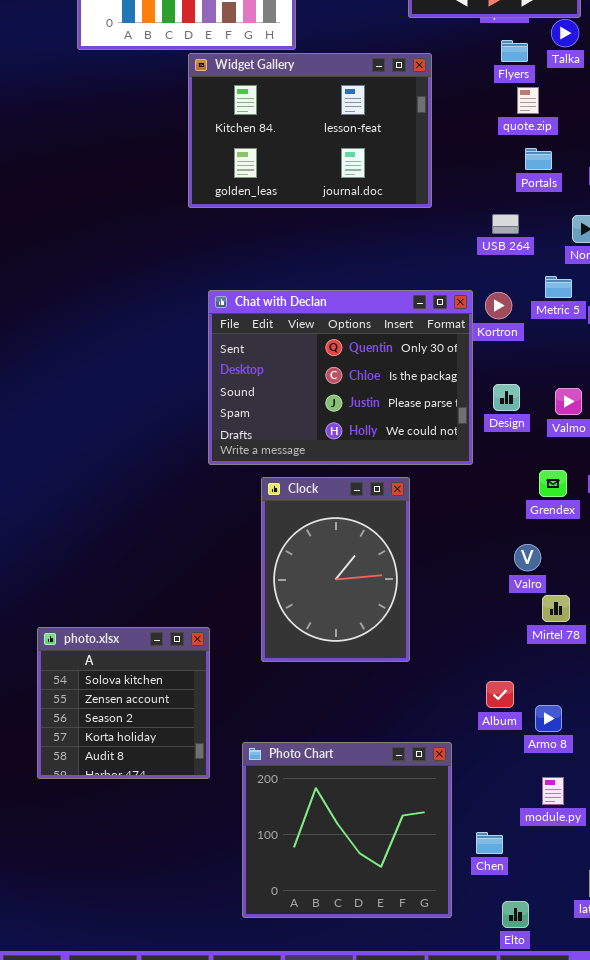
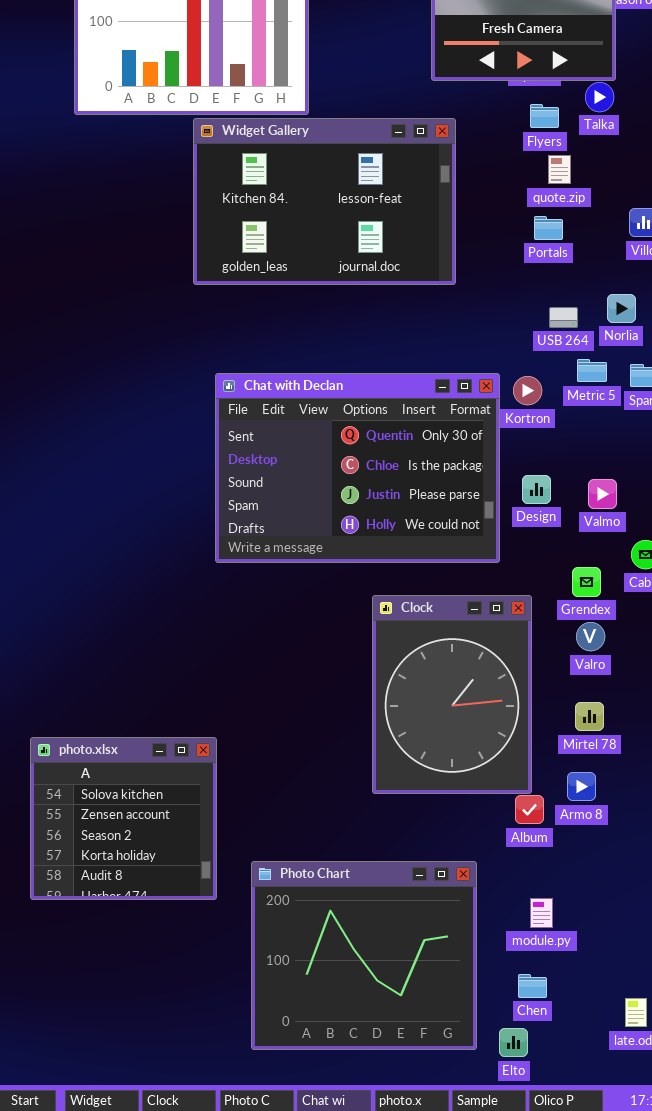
Portals: [525,148,552,170] -> [534,216,563,240], moved
USB 264: [492,214,519,234] -> [549,307,578,328], moved
Clock: [261,477,410,662] -> [372,595,532,794], moved
Valro: [514,544,541,571] -> [576,622,605,651], moved
Armo 8: [535,705,562,732] -> [567,772,596,801], moved
module.py: [542,777,564,805] -> [530,898,553,928], moved
Chen: [476,832,503,854] -> [518,974,547,998], moved
Elto: [502,901,529,928] -> [499,1028,528,1057], moved

